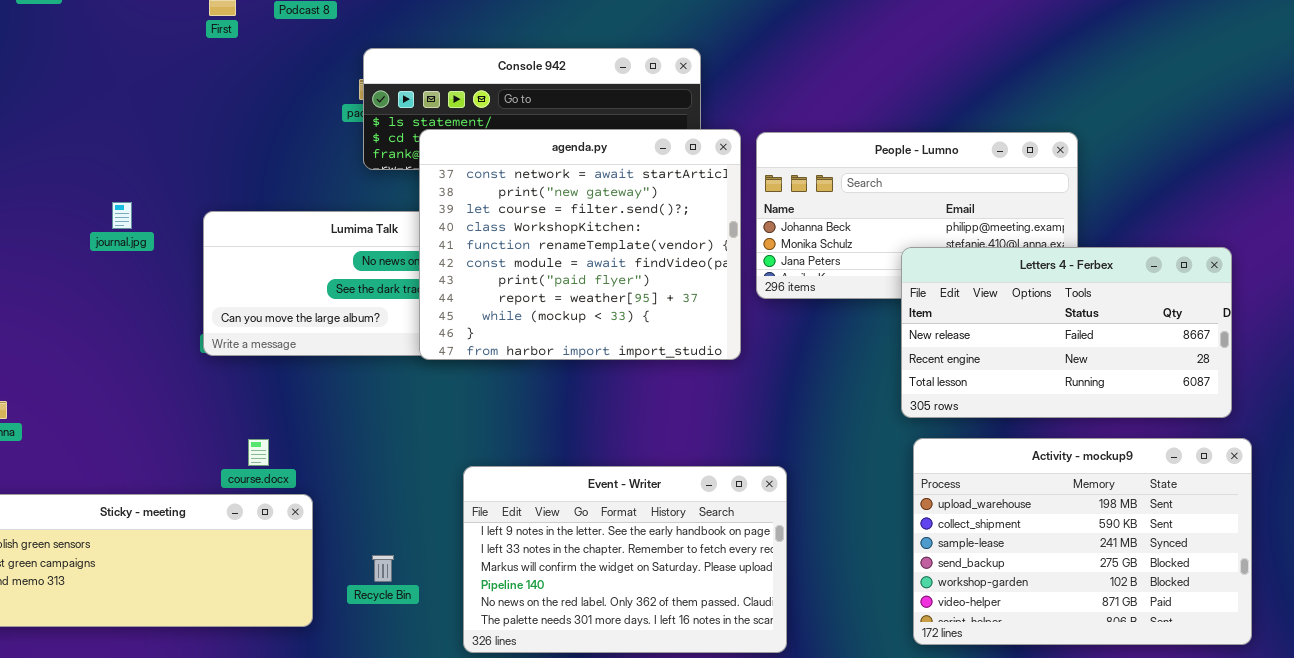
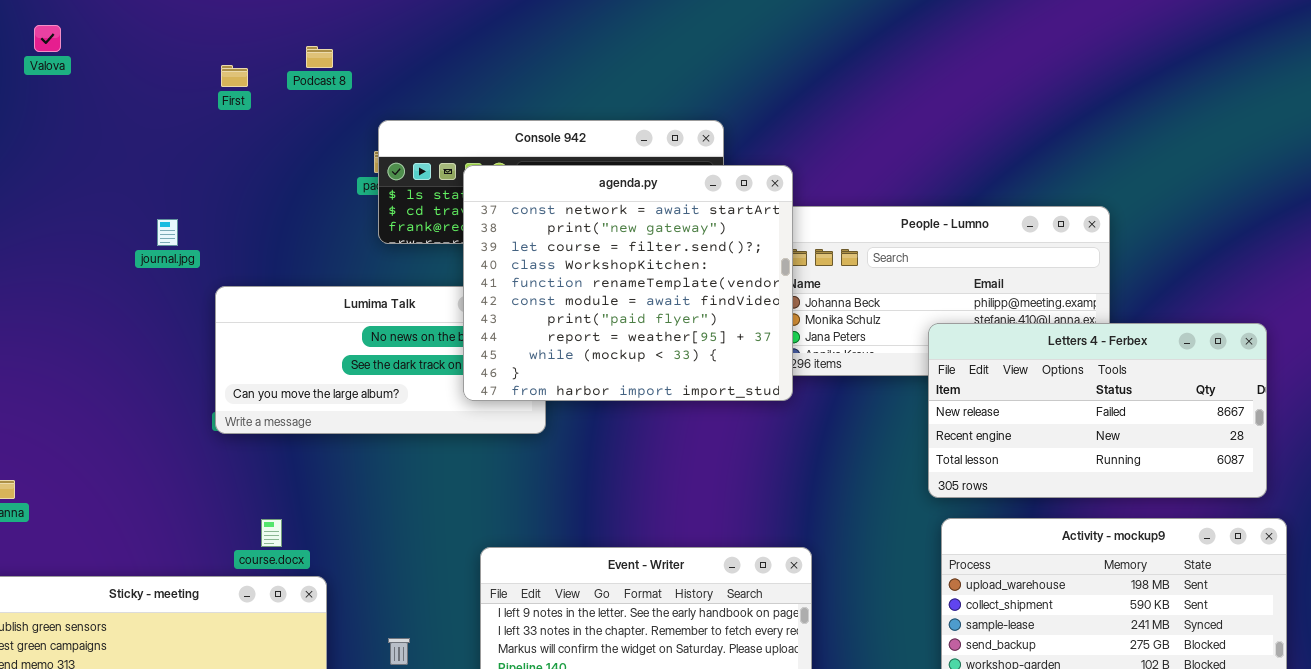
agenda.py: [419,129,741,360] -> [463,165,793,401], moved
journal.jpg: [112,202,132,229] -> [157,219,178,246], moved

